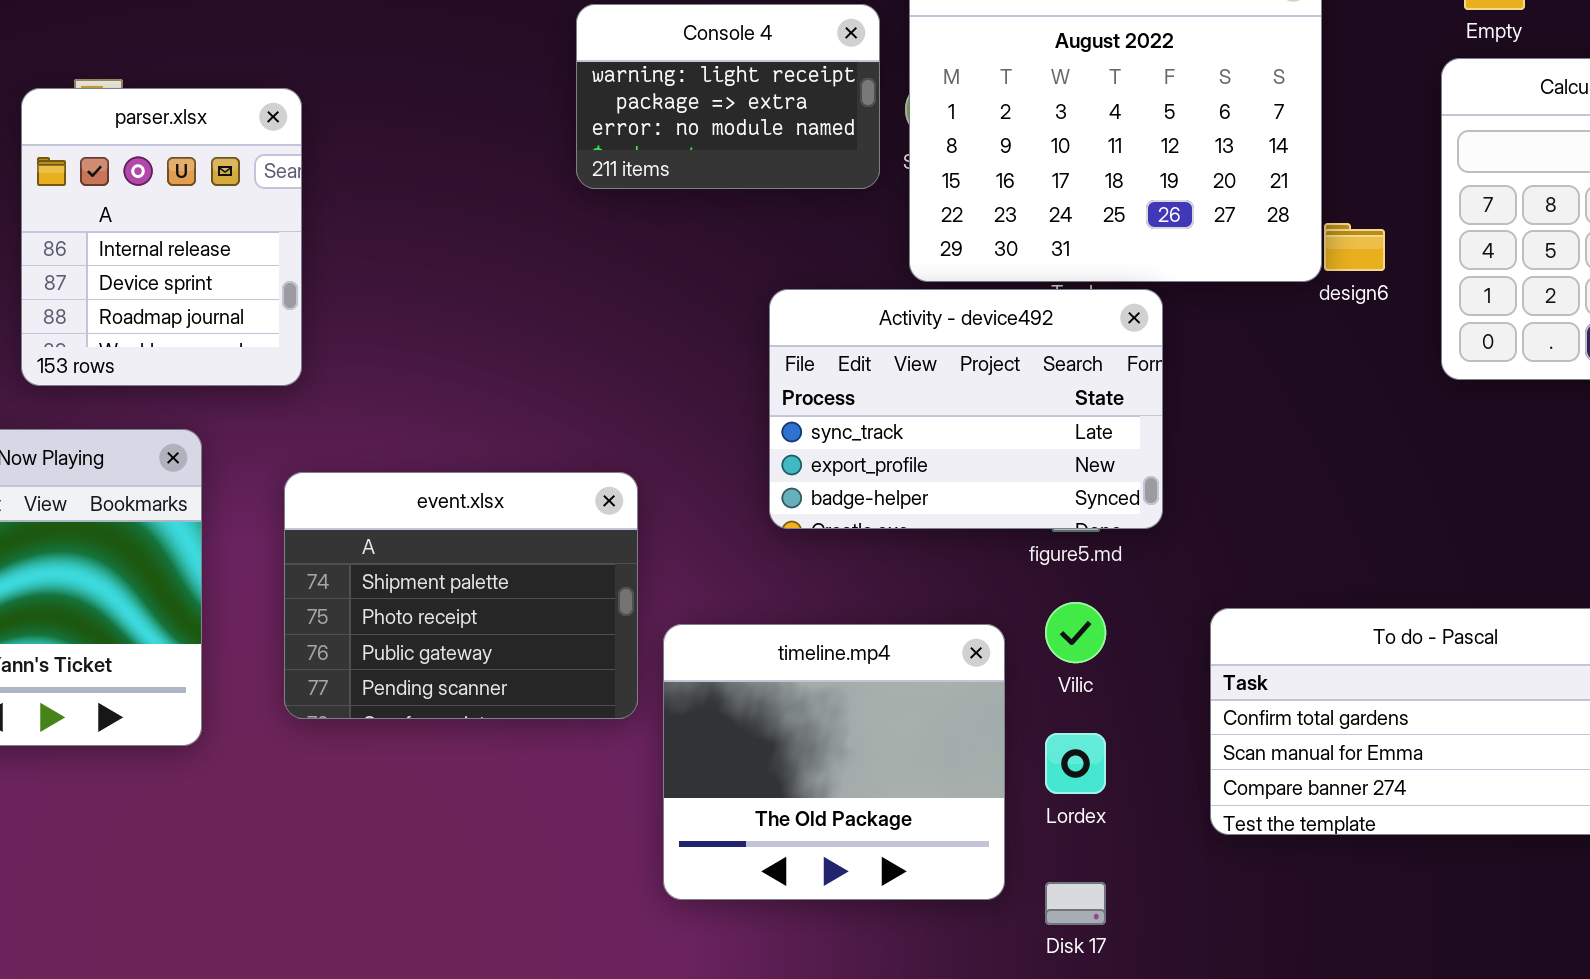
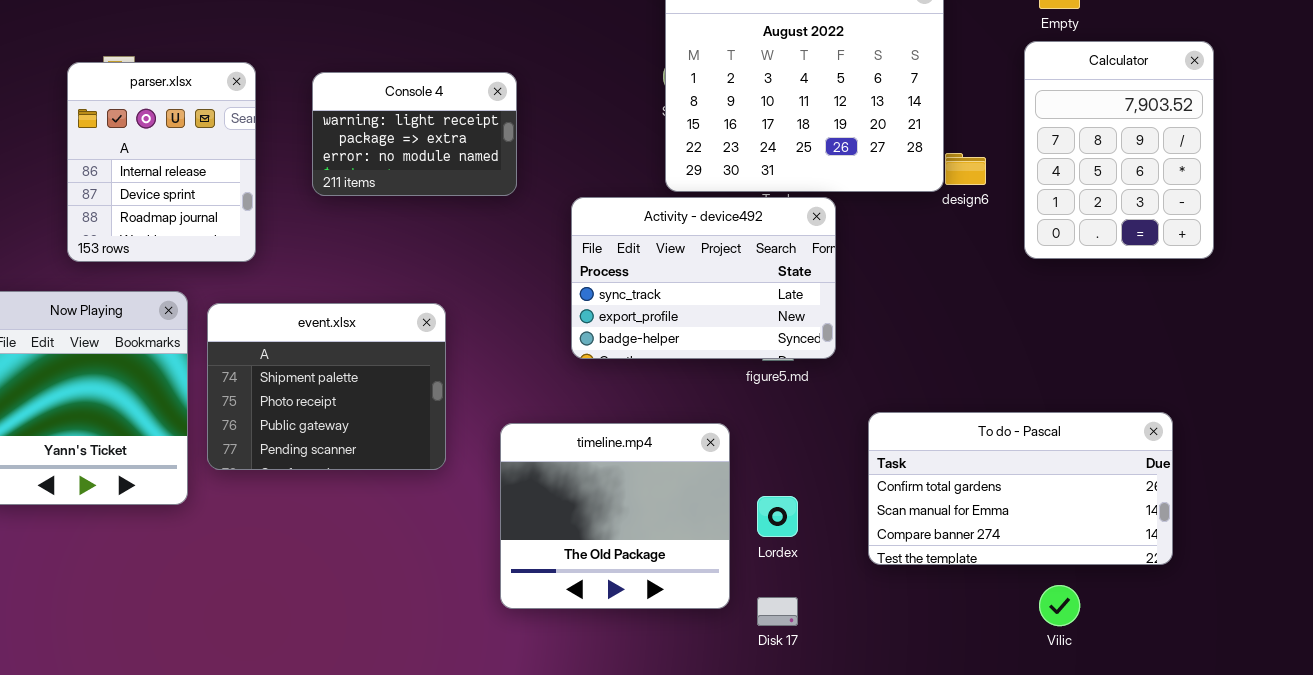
Console 4: [576,4,880,189] -> [312,72,517,196], moved
event.xlsx: [284,472,638,719] -> [207,303,446,470], moved
Vilic: [1045,602,1106,663] -> [1039,585,1080,626], moved

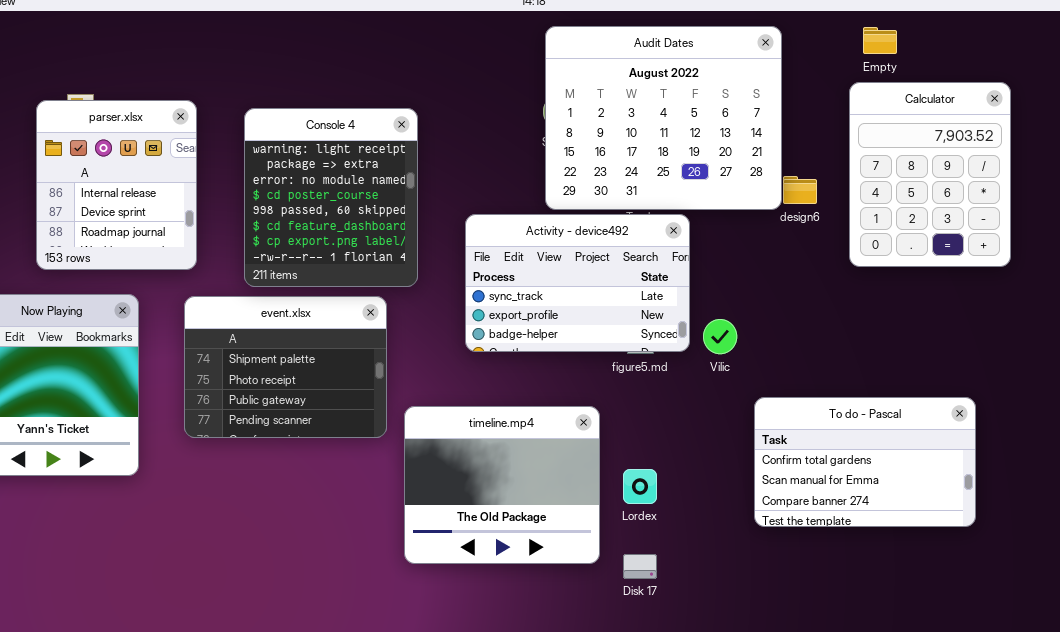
Console 4: [312,72,517,196] -> [244,108,418,287], resized
event.xlsx: [207,303,446,470] -> [184,296,387,438], moved
To do - Pascal: [868,412,1173,565] -> [754,397,976,527], resized
Vilic: [1039,585,1080,626] -> [703,319,737,354], moved

